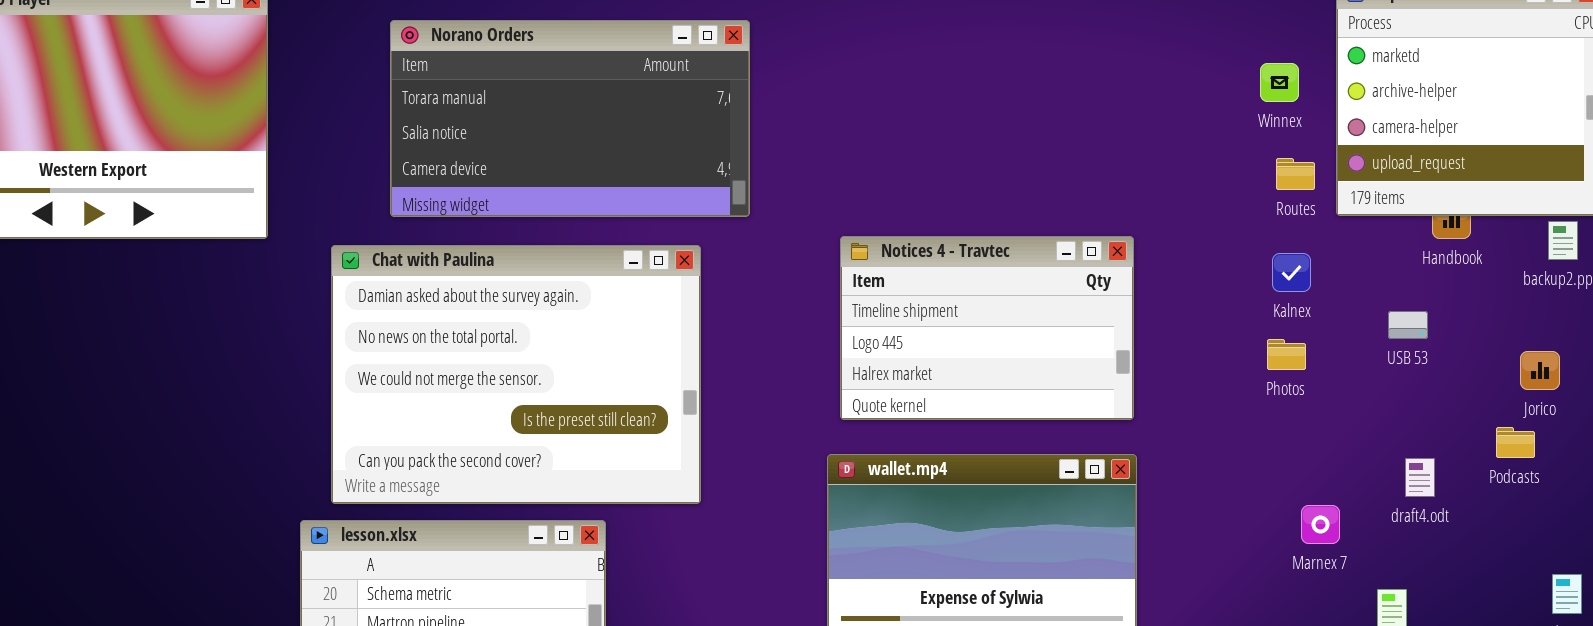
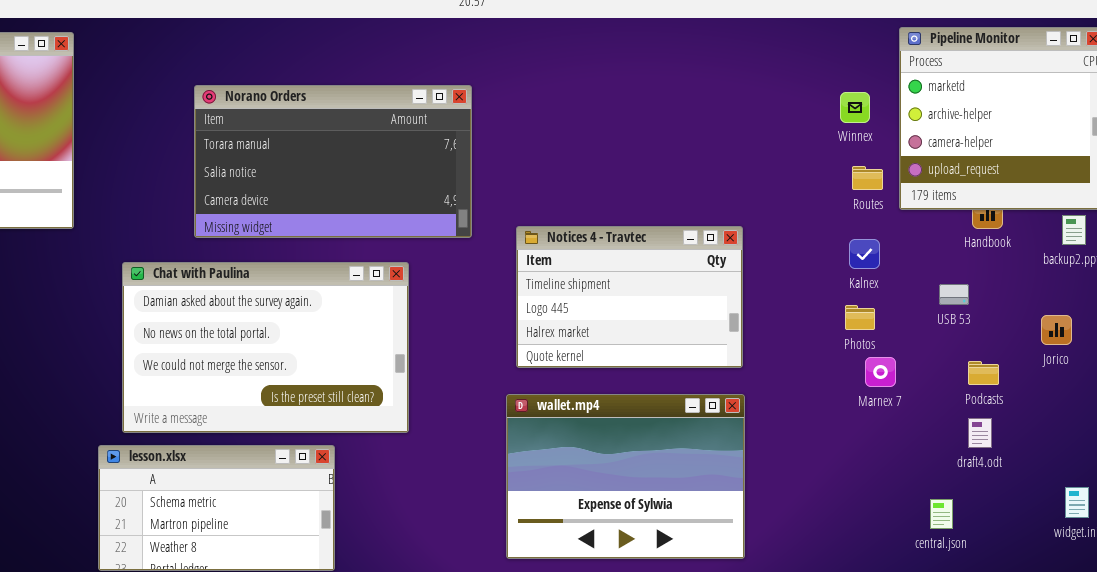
Norano Orders: [390,20,750,217] -> [194,85,472,238], moved
Chat with Paulina: [331,245,701,504] -> [122,262,409,433], resized
Podcasts: [1496,427,1535,458] -> [968,361,999,385], moved
draft4.odt: [1405,458,1435,497] -> [968,418,992,448], moved
Marnex 7: [1301,505,1340,544] -> [865,357,896,387], moved

